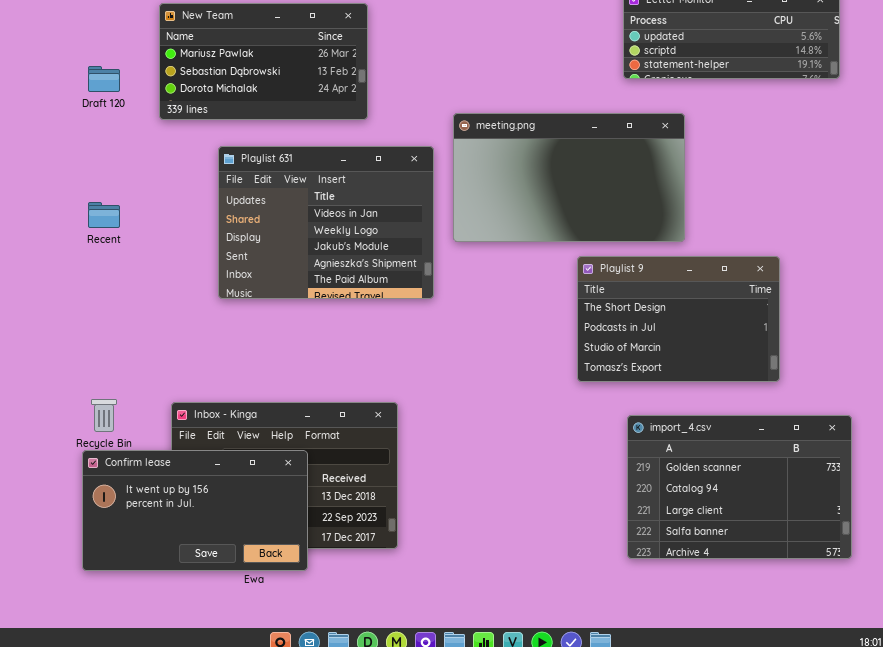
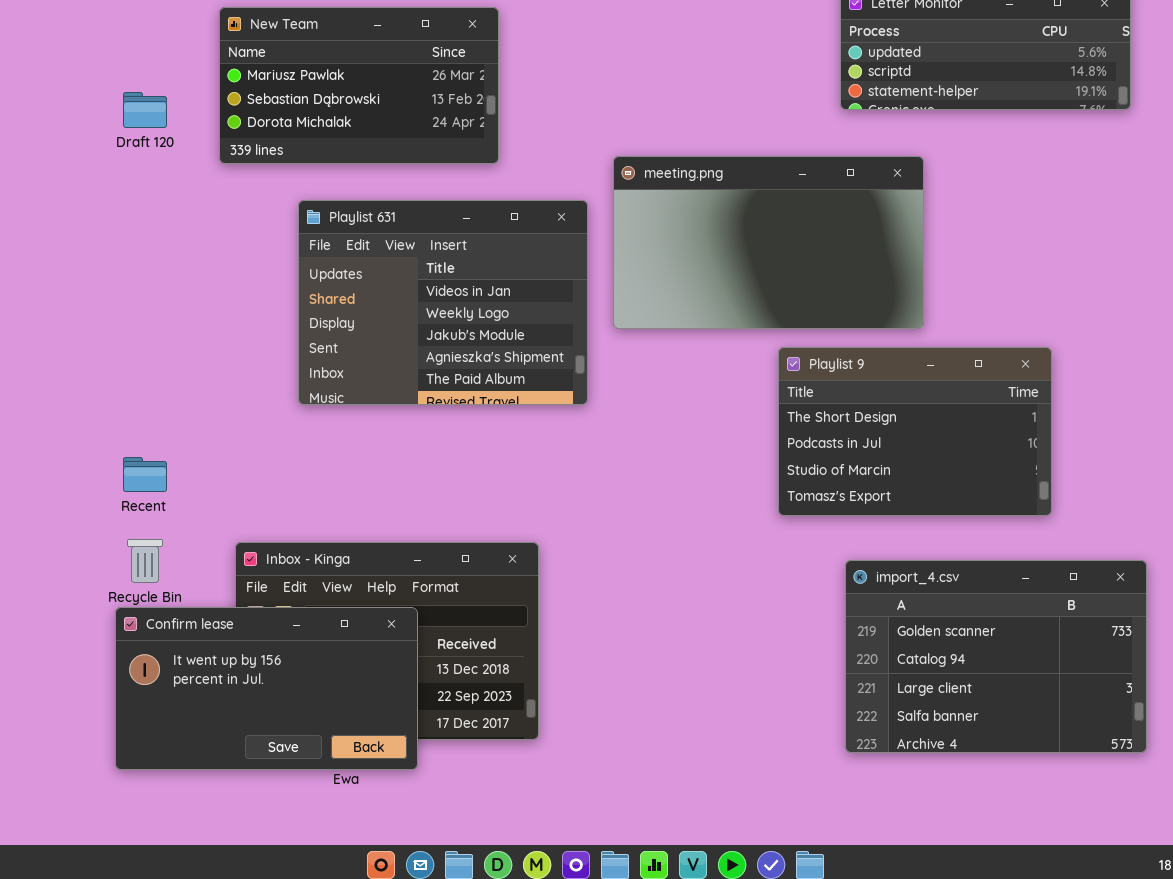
Recent: [88,202,120,228] -> [123,457,167,492], moved

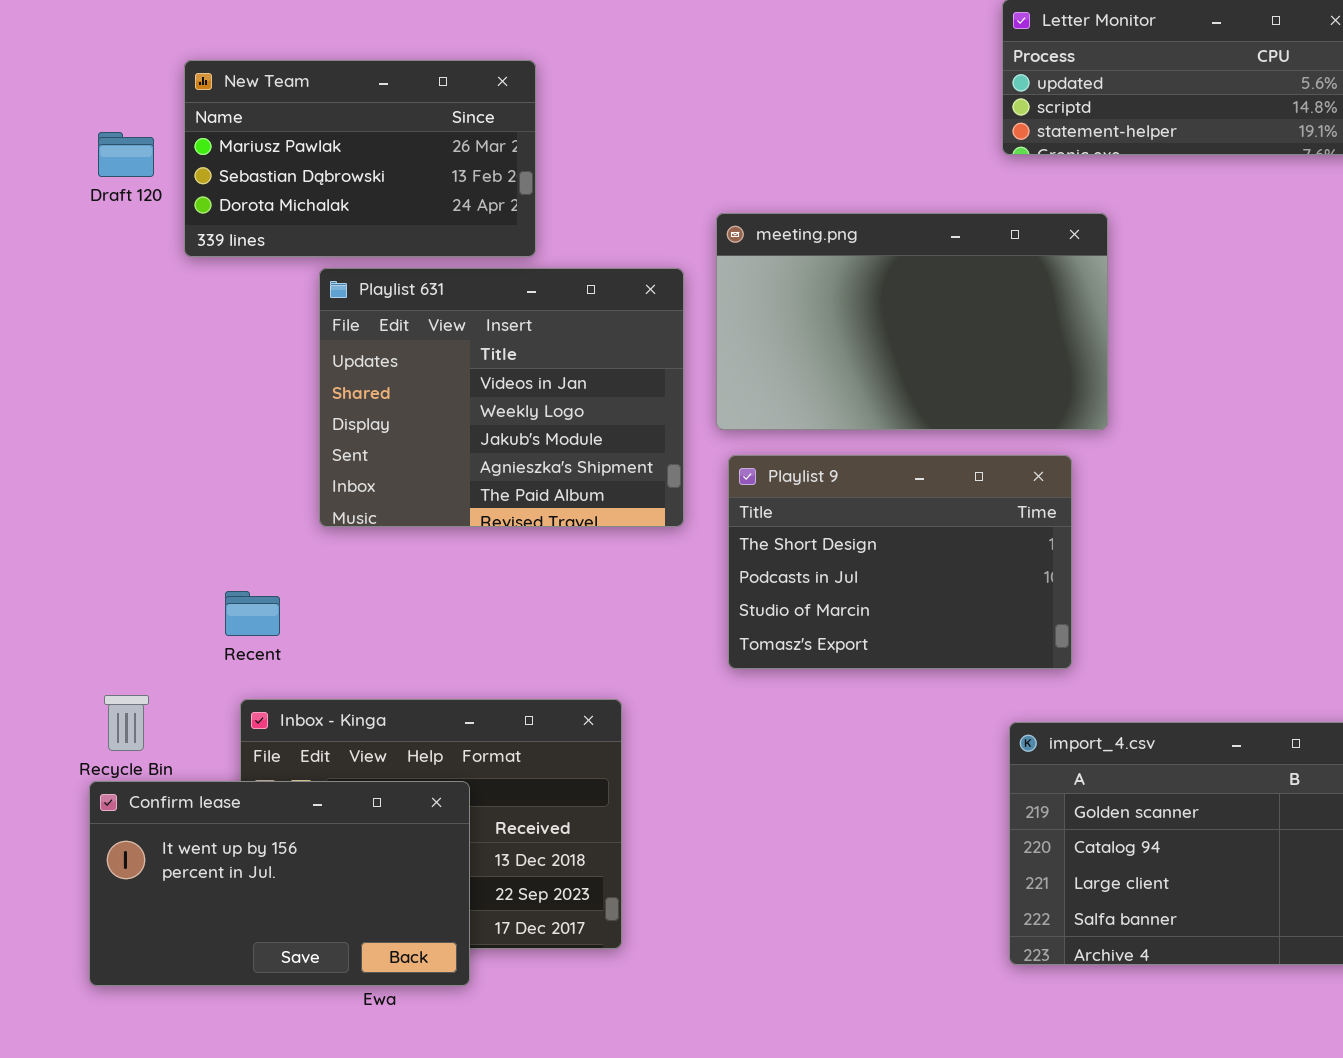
New Team: [219,7,499,164] -> [184,60,536,257], moved
Playlist 9: [778,347,1052,516] -> [728,455,1072,669], moved
Recent: [123,457,167,492] -> [225,591,280,636], moved

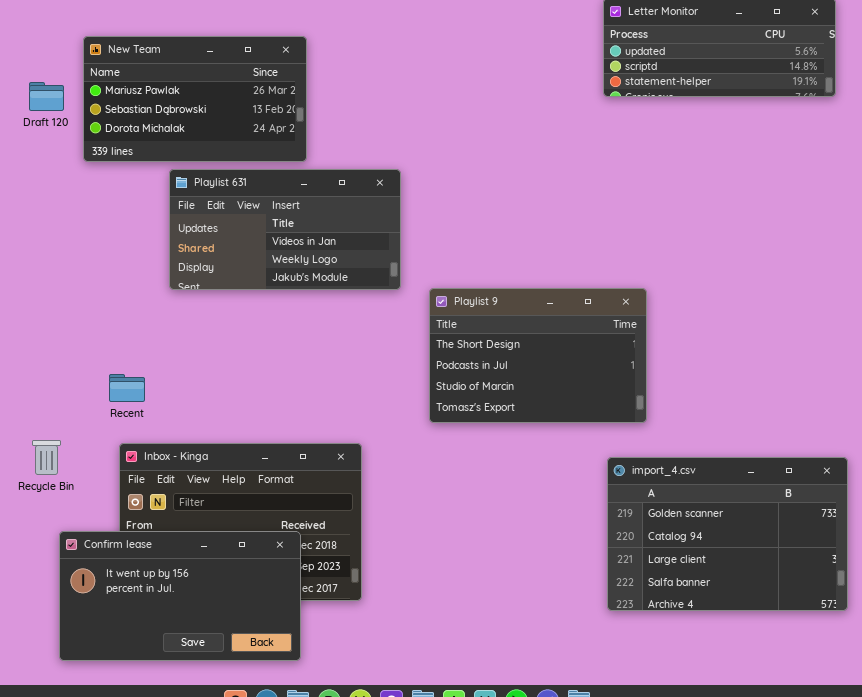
meeting.png: [716,213,1108,430] -> none, closed
Playlist 631: [319,268,684,527] -> [169,169,401,290], resized
Confirm lease: [89,781,470,986] -> [59,531,301,661], moved

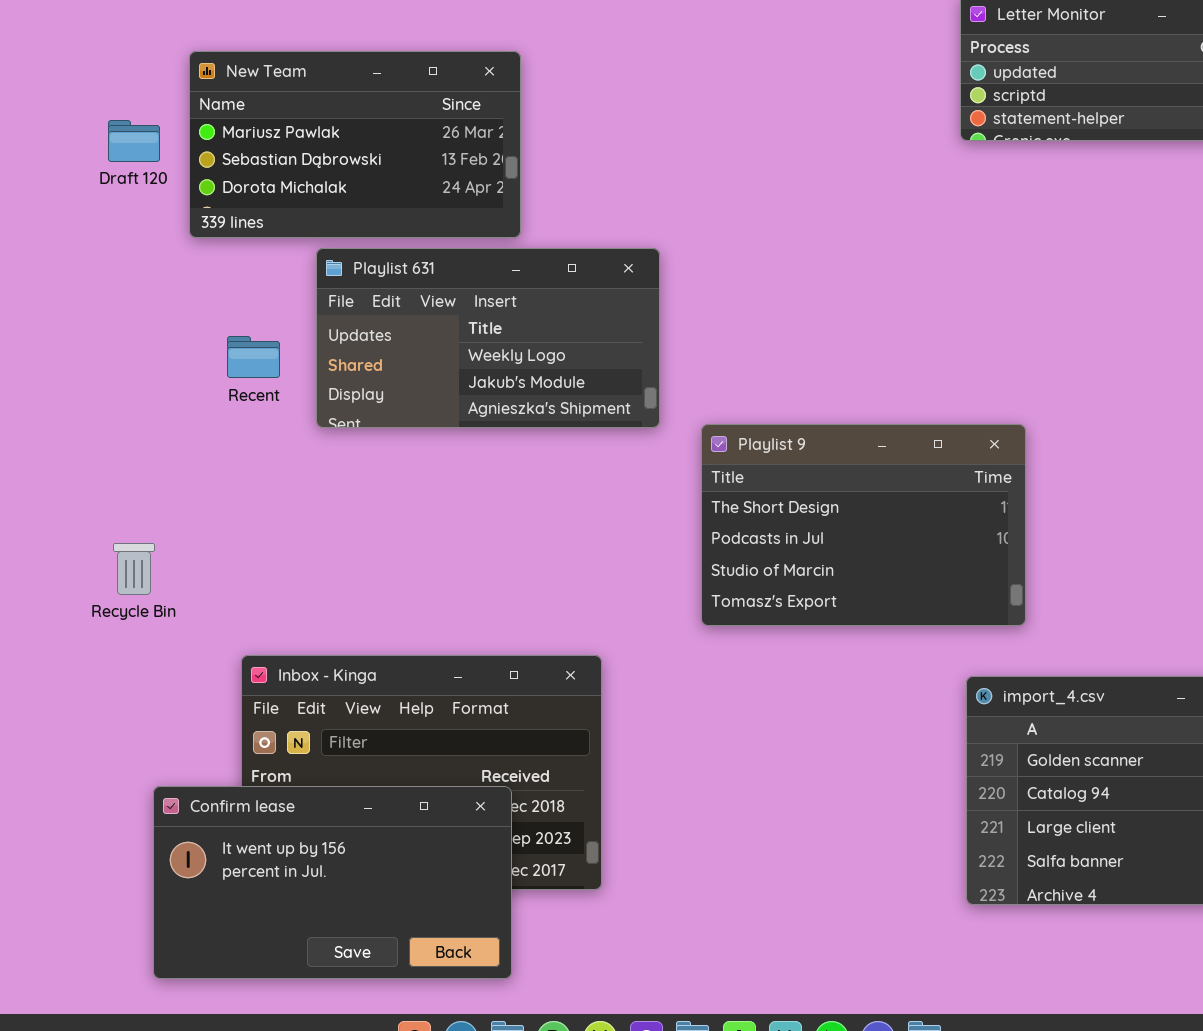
Playlist 631: [169,169,401,290] -> [316,248,660,428], scrolled down 1 row
Recent: [109,374,145,402] -> [227,336,280,378], moved
Recycle Bin: [32,440,61,475] -> [113,543,155,595], moved

